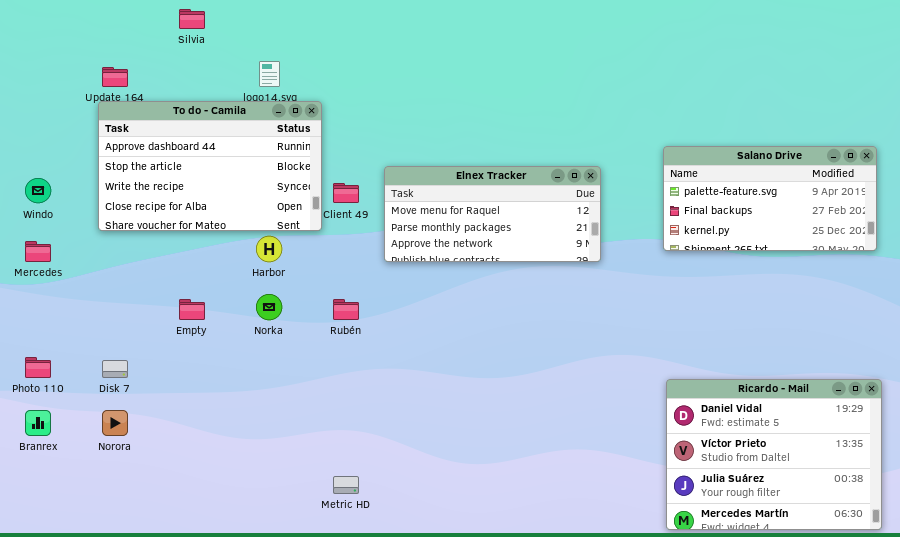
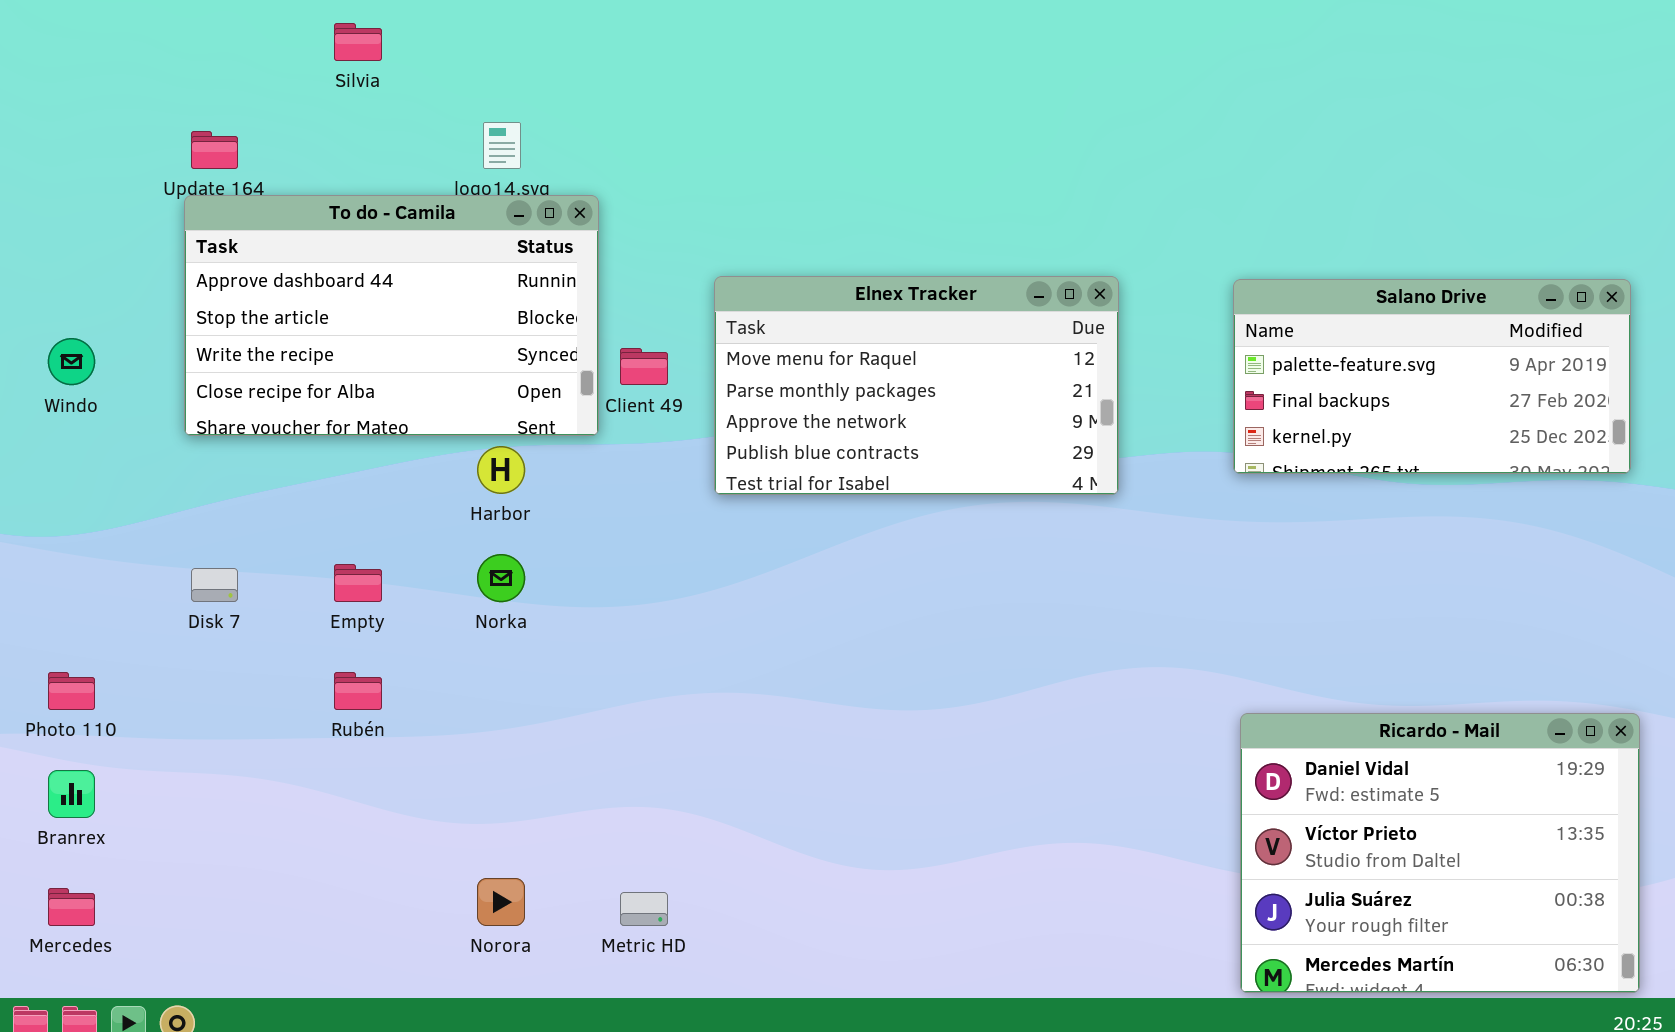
Elnex Tracker: [384,166,601,262] -> [714,276,1119,495], resized
Mercedes: [25,241,51,262] -> [48,888,95,926], moved
Rubén: [333,299,359,320] -> [334,672,382,710], moved
Disk 7: [102,360,128,378] -> [191,568,238,602], moved
Norora: [102,410,128,436] -> [477,878,525,926], moved

